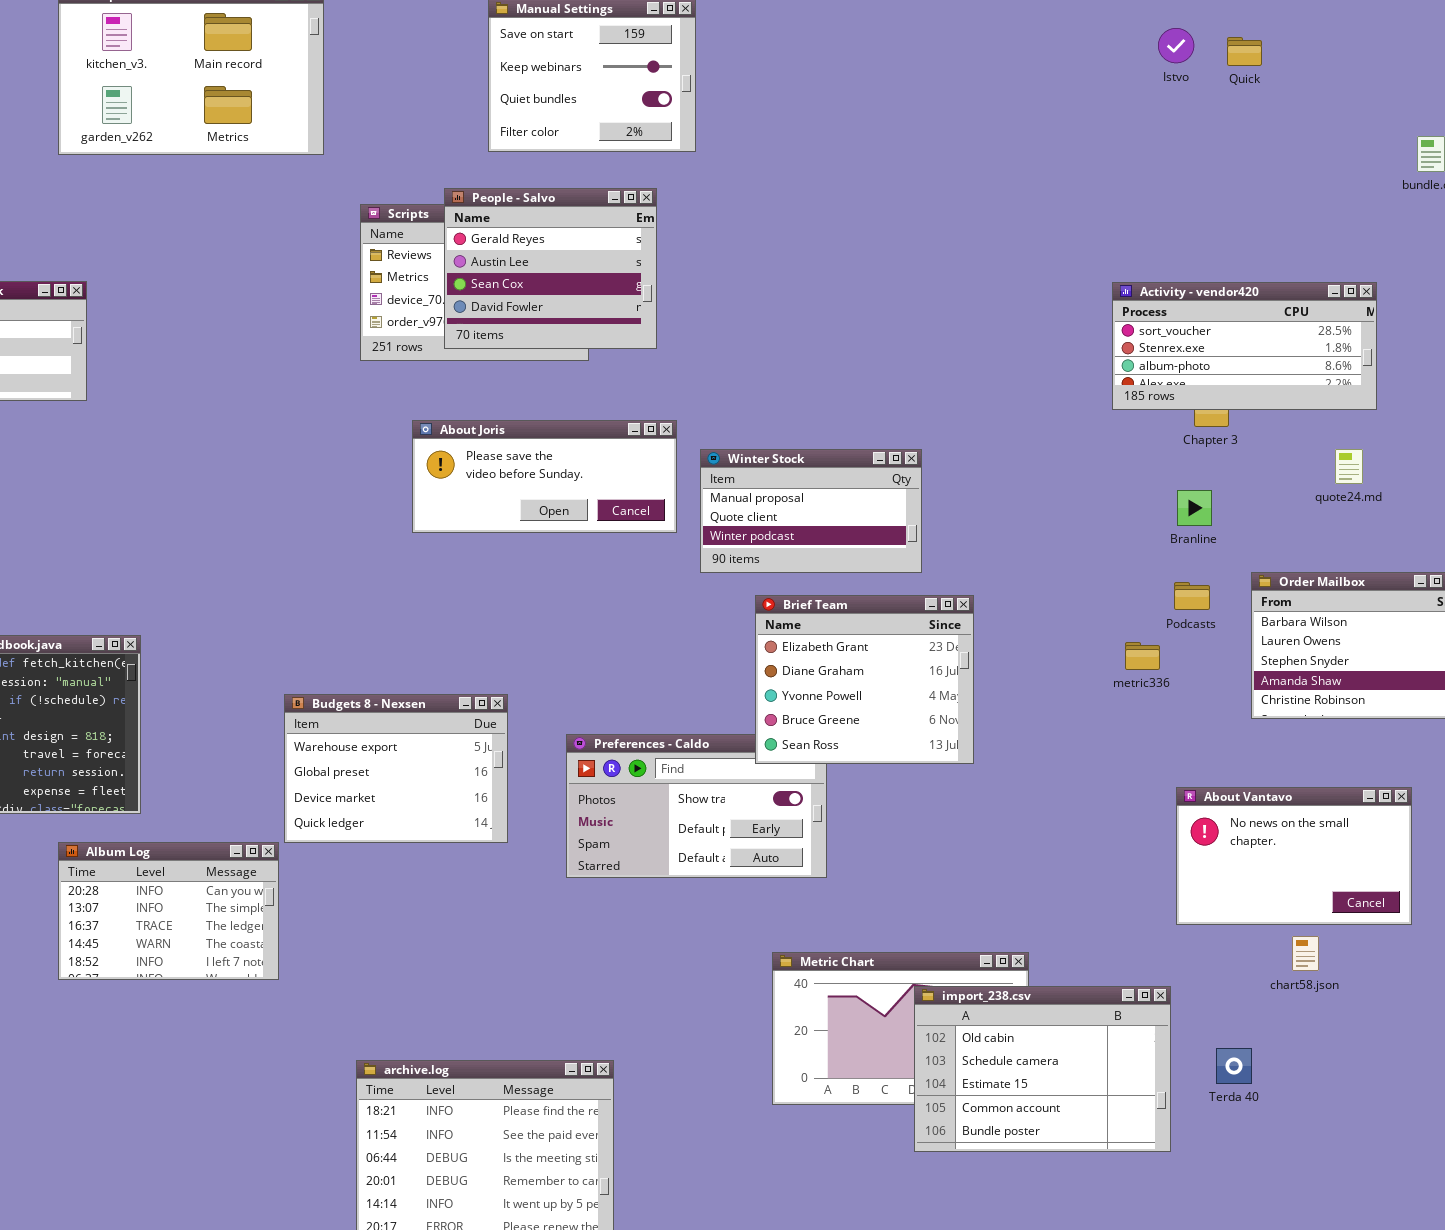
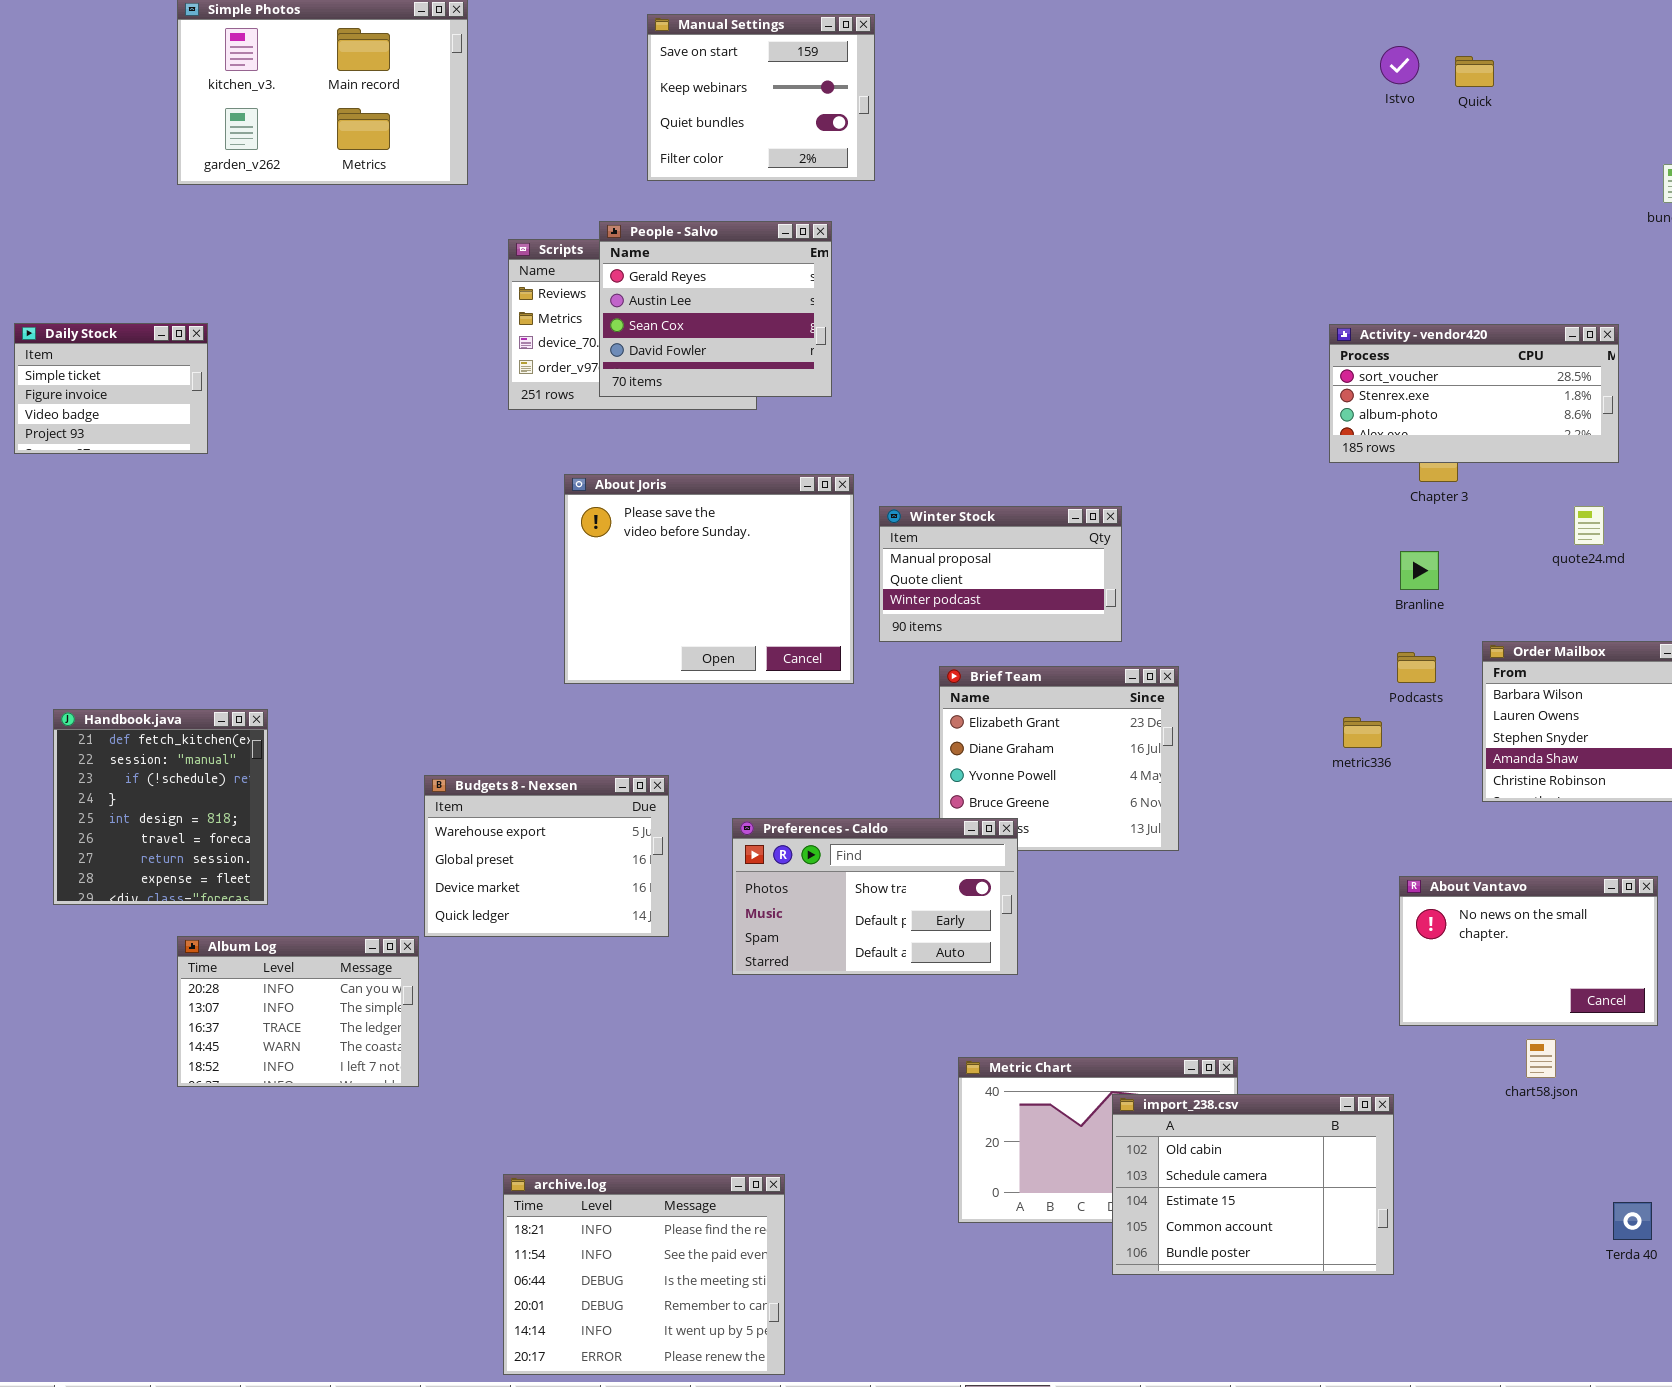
About Joris: [412,420,677,533] -> [564,474,854,684], resized
Preferences - Caldo: [566,734,827,878] -> [732,818,1018,975], raised
Terda 40: [1216,1048,1252,1084] -> [1613,1202,1652,1240], moved

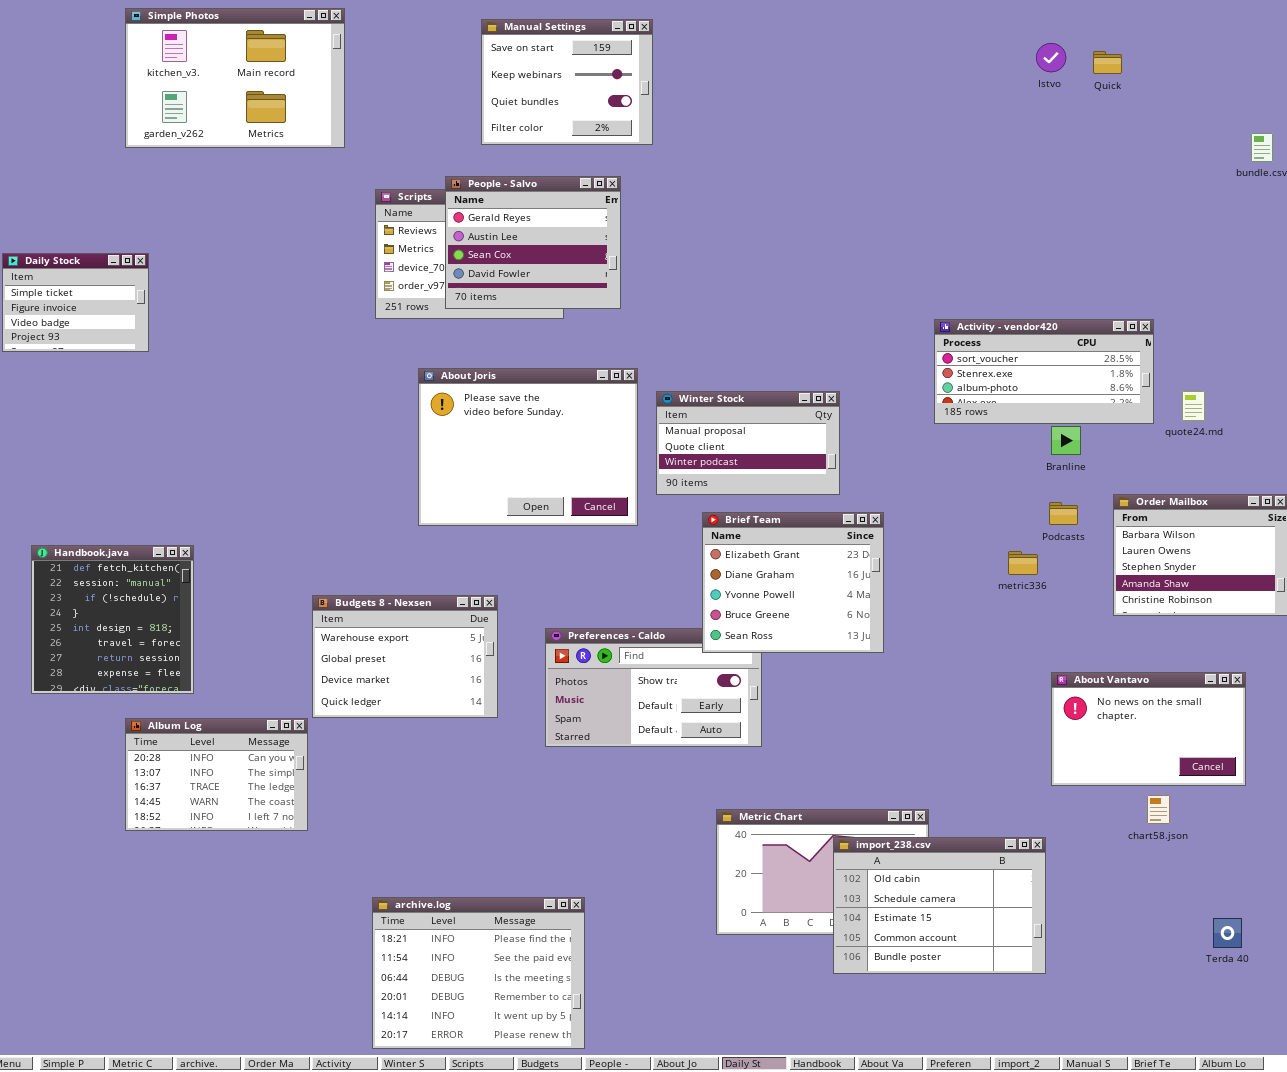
Activity - vendor420: [1329,324,1619,463] -> [934,319,1154,424], moved
Brief Team: [939,666,1179,851] -> [702,512,884,653], raised

